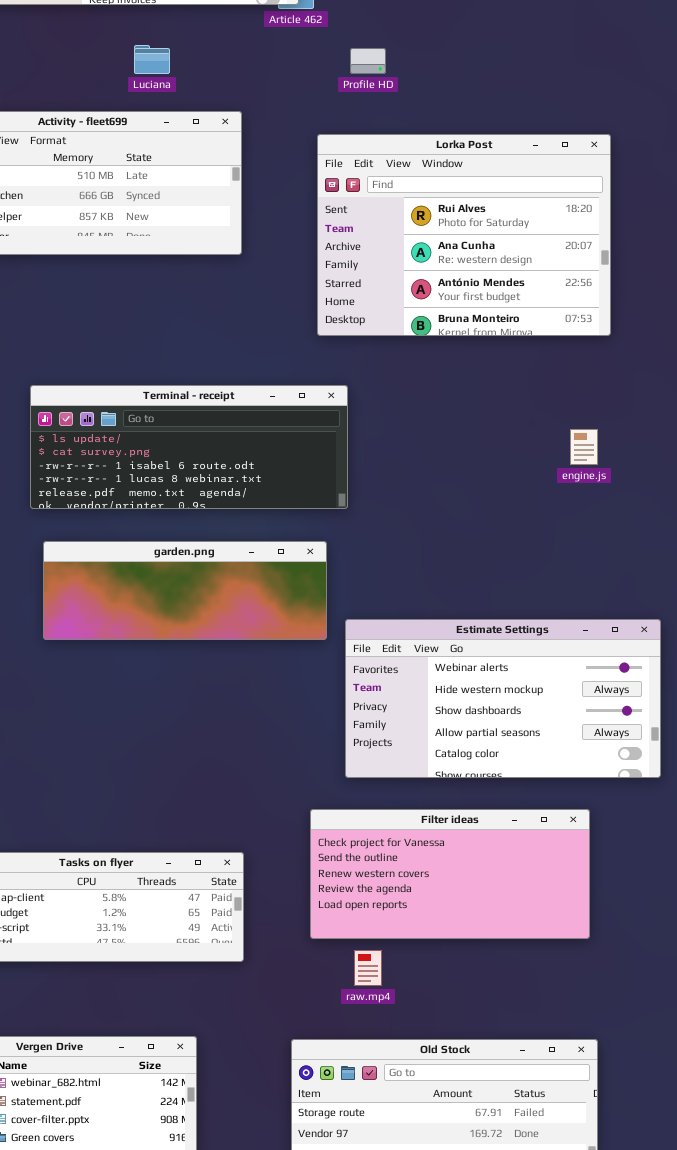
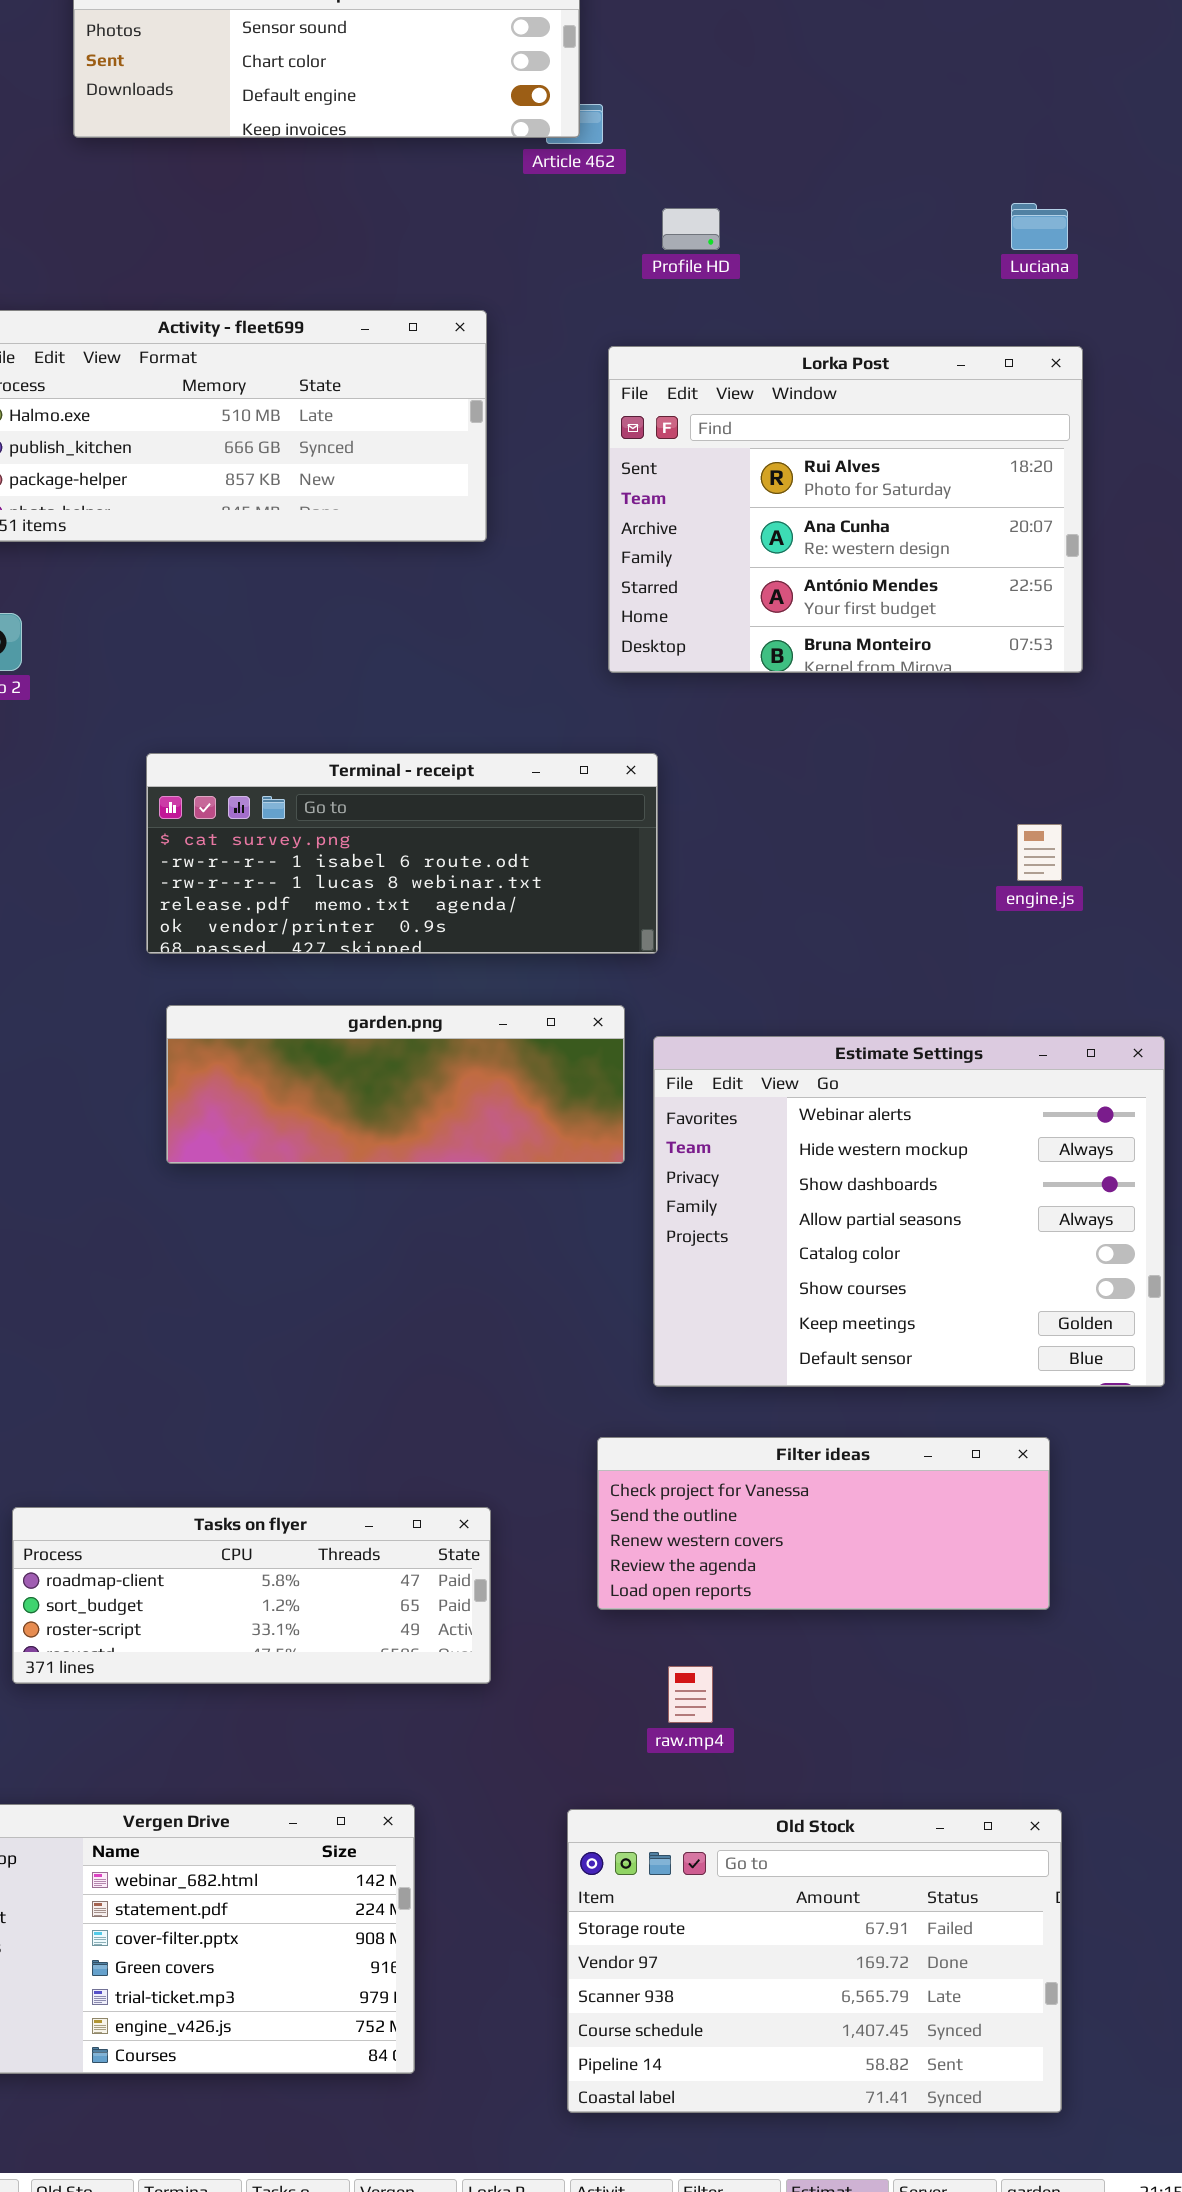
Luciana: [134,45,170,74] -> [1011,203,1068,250], moved
Terminal - receipt: [30,385,348,509] -> [146,753,658,954], scrolled down 1 row
Estimate Settings: [345,619,661,778] -> [653,1036,1165,1387], resized
Filter ideas: [310,809,590,939] -> [597,1437,1050,1610], resized

